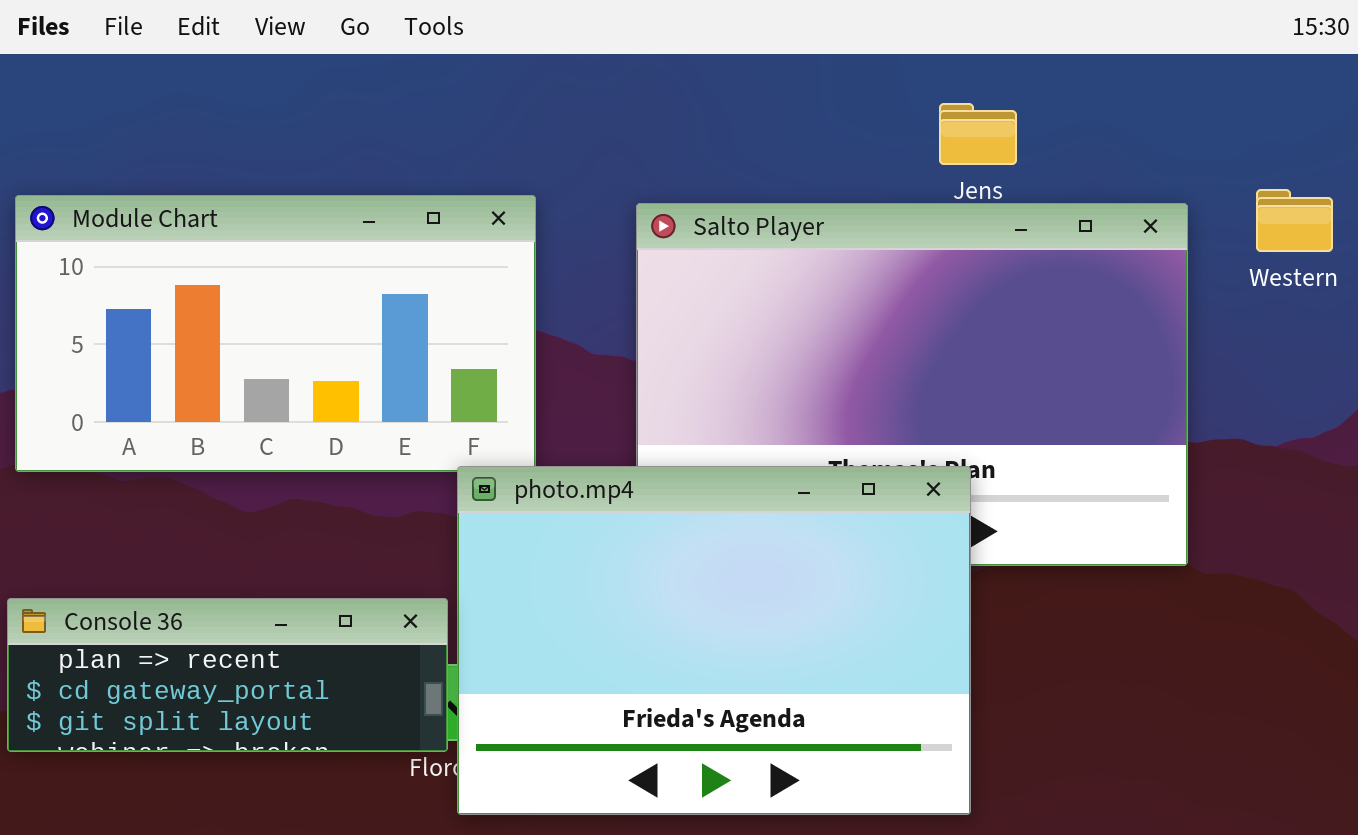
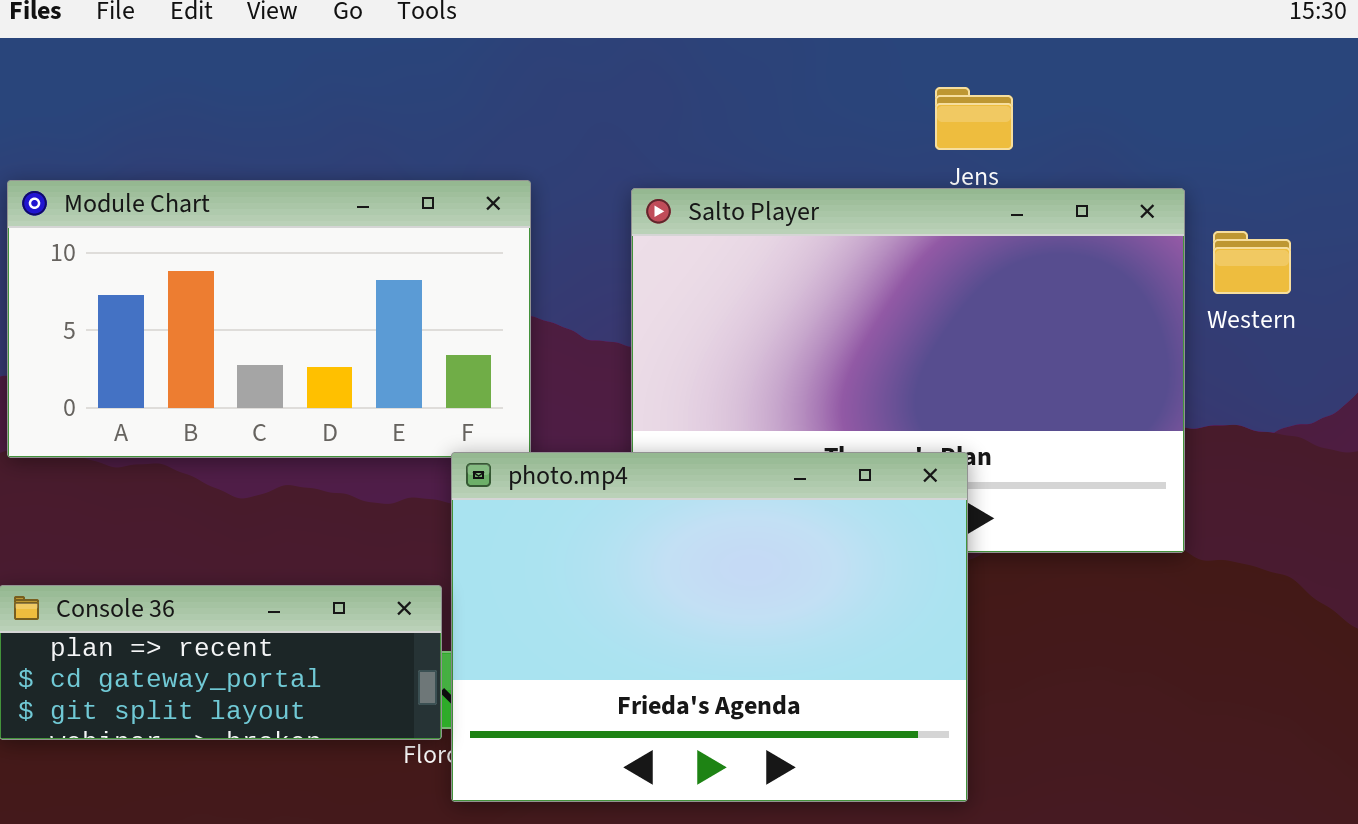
Western: [1256,189,1333,252] -> [1213,231,1291,294], moved

